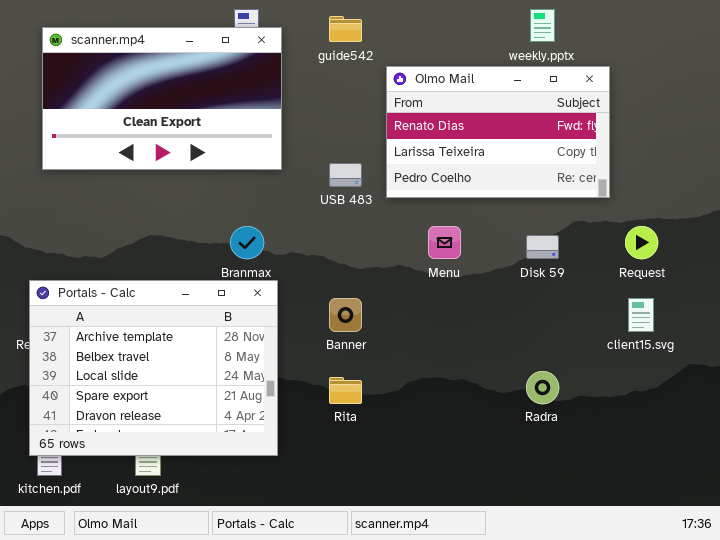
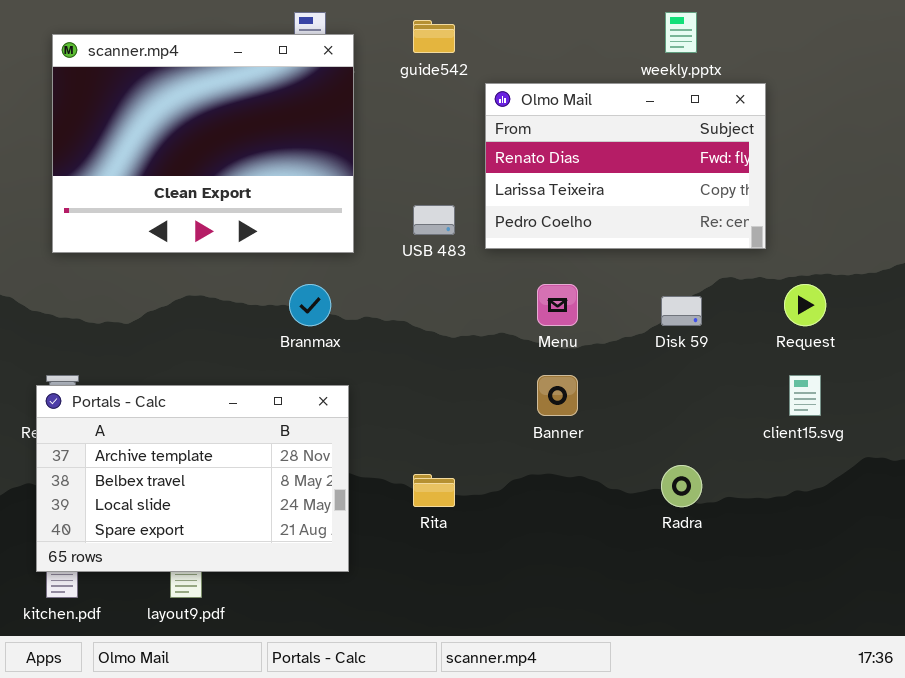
scanner.mp4: [42,27,282,170] -> [52,34,354,253], resized
Portals - Calc: [29,280,278,456] -> [36,385,349,572], resized
Banner: [329,298,362,332] -> [537,375,578,416], moved

